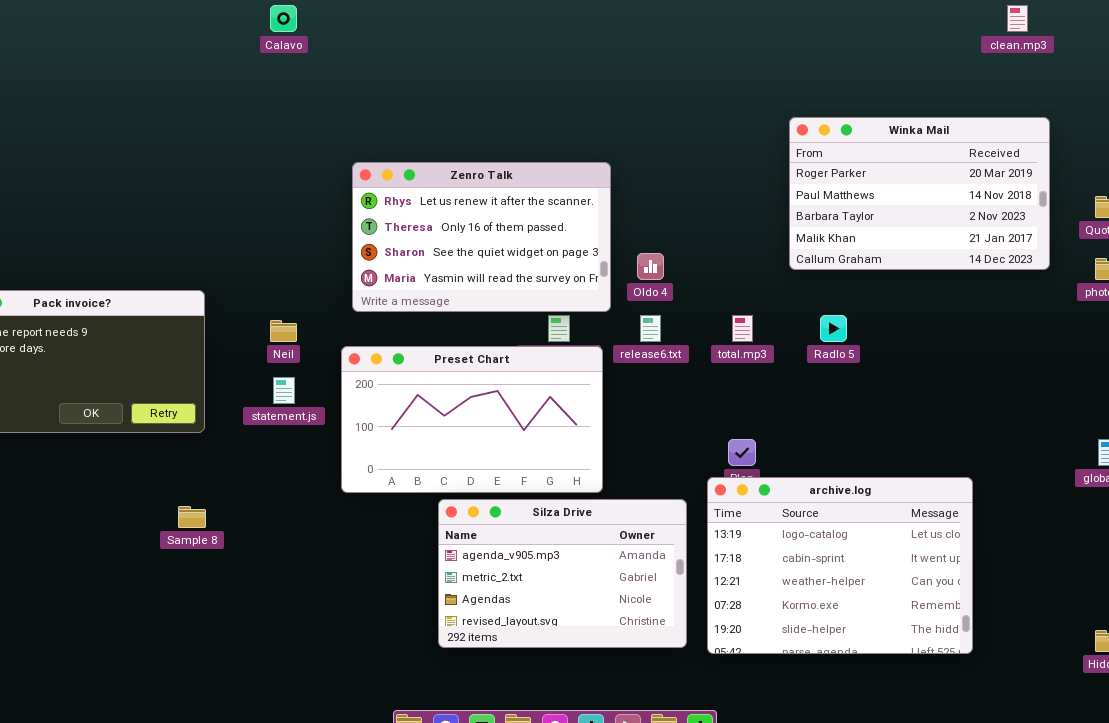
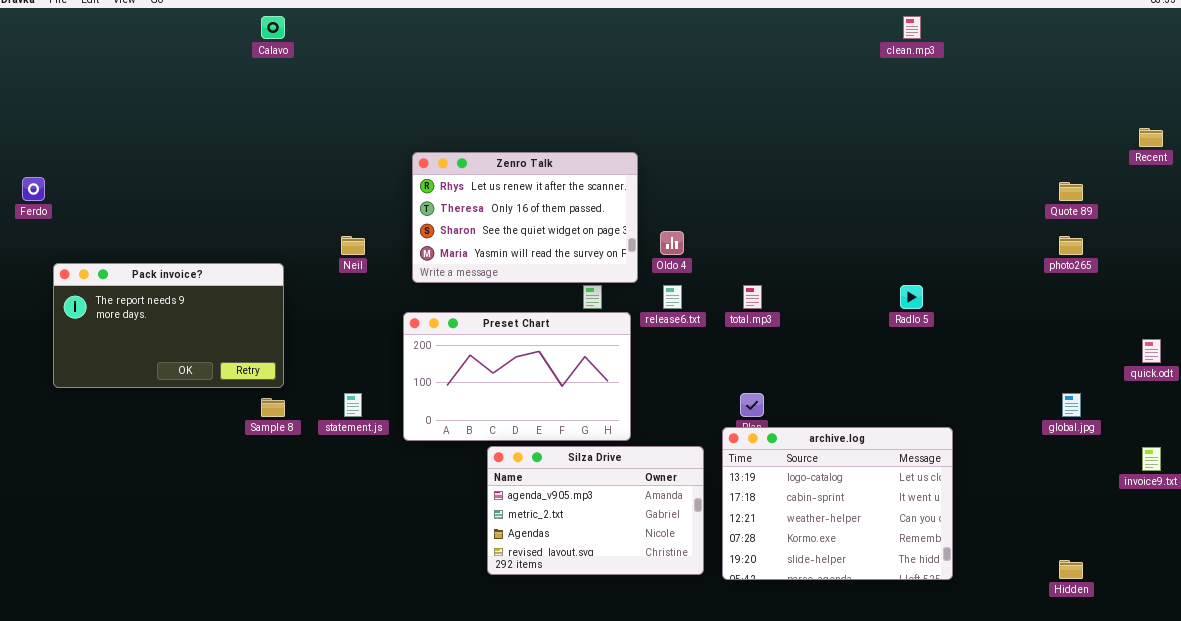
Calavo: [270,5,297,32] -> [261,16,285,39], moved
clean.mp3: [1007,5,1028,32] -> [903,16,921,39], moved
Winka Mail: [789,117,1050,270] -> none, closed
Radlo 5: [820,315,847,342] -> [900,285,923,309], moved
Neil: [270,320,297,342] -> [341,236,365,255], moved
statement.js: [273,377,295,404] -> [344,393,362,417], moved
Sample 8: [178,506,206,528] -> [261,398,285,417], moved

